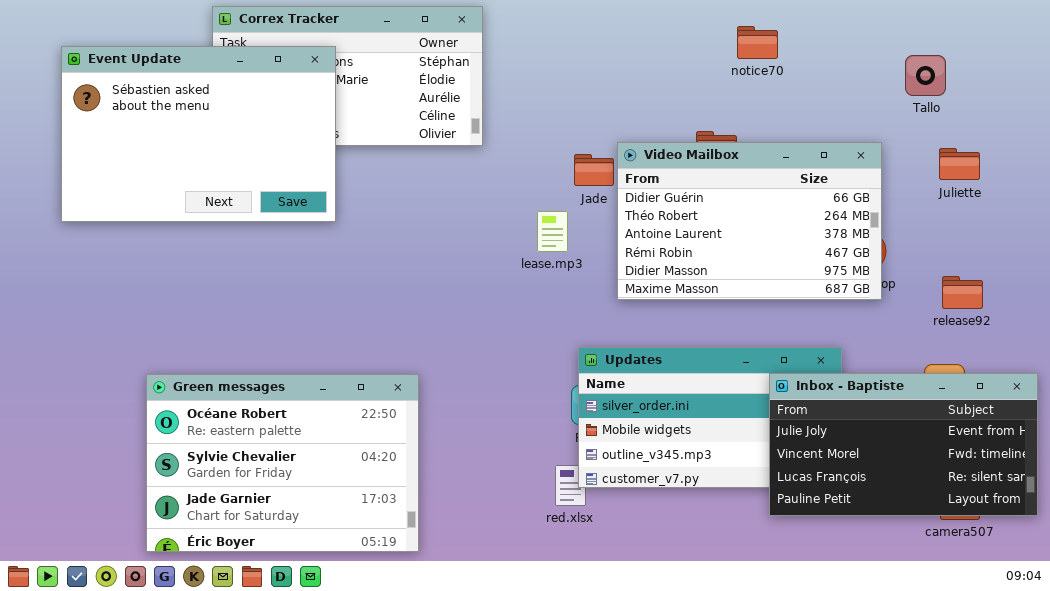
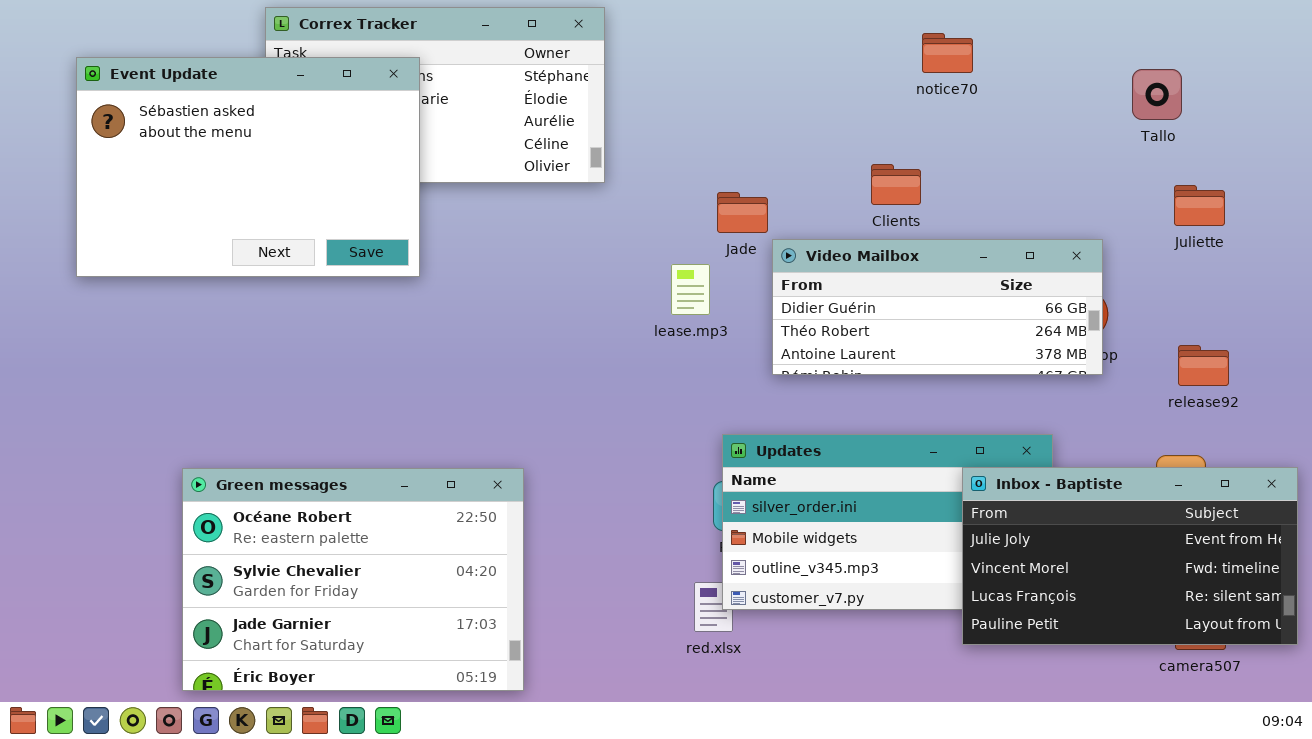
Video Mailbox: [617,142,882,300] -> [772,239,1103,375], resized

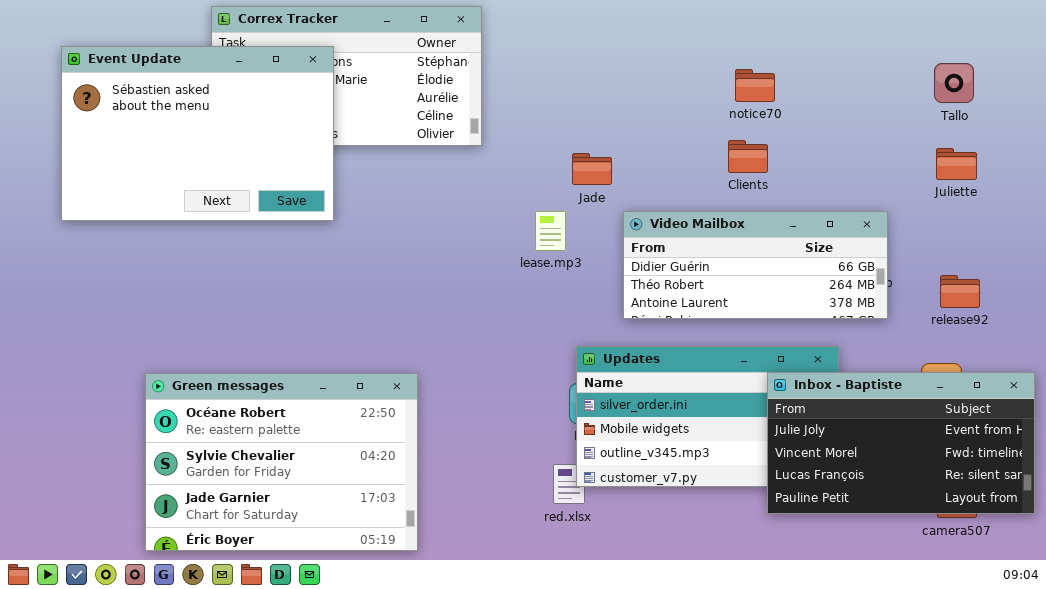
notice70: [922,33,973,73] -> [735,69,775,102], moved
Tallo: [1132,69,1182,120] -> [934,63,974,103], moved
Clients: [871,164,921,205] -> [728,140,768,173], moved
Video Mailbox: [772,239,1103,375] -> [623,211,888,319], moved

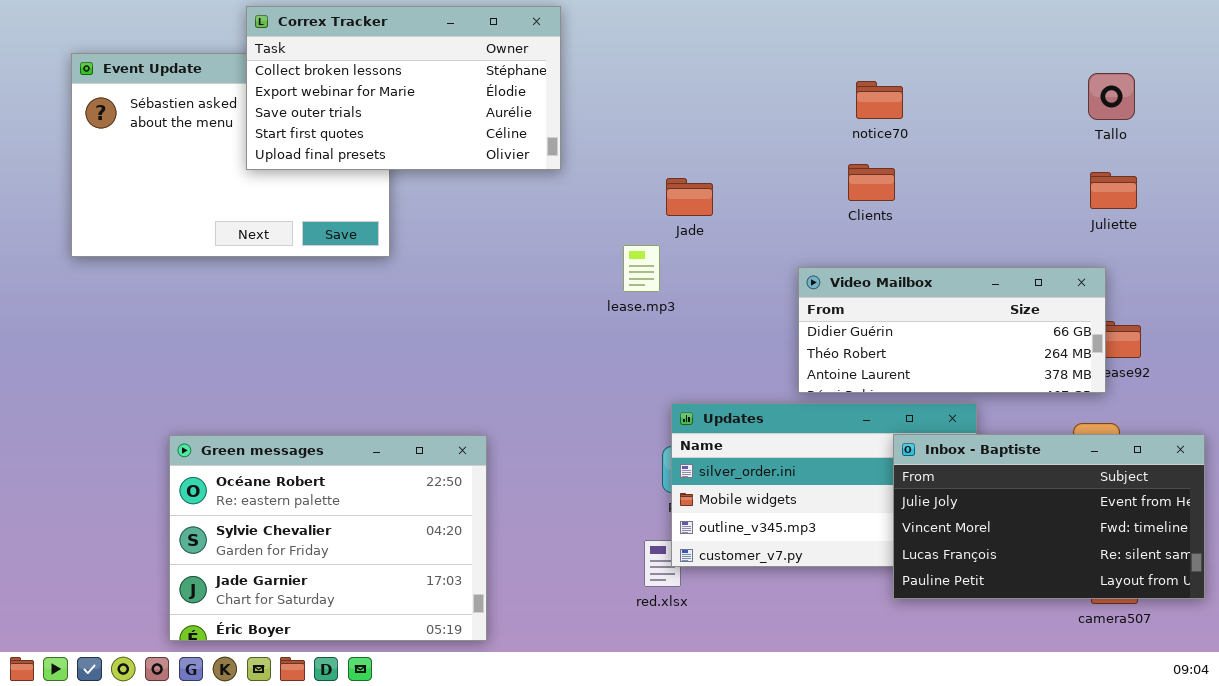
Correx Tracker: [211,6,482,146] -> [246,6,561,170], raised
Video Mailbox: [623,211,888,319] -> [798,267,1106,393], moved

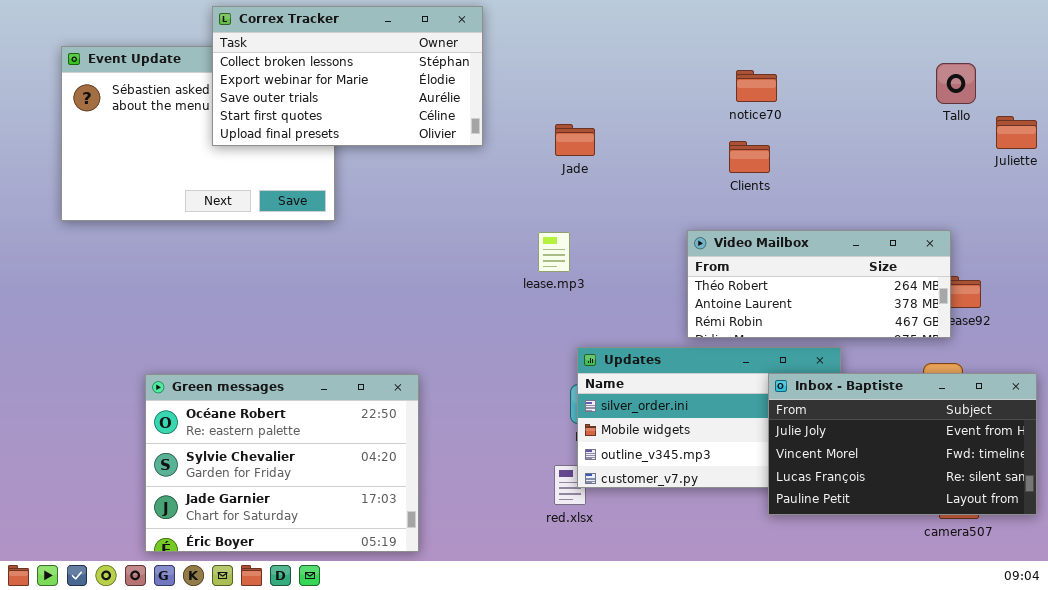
Juliette: [1090,172,1137,209] -> [996,116,1037,149], moved
Jade: [666,178,713,216] -> [555,124,595,156], moved
lease.mp3: [623,245,660,292] -> [538,232,570,272], moved
Video Mailbox: [798,267,1106,393] -> [687,230,951,338], scrolled down 1 row

